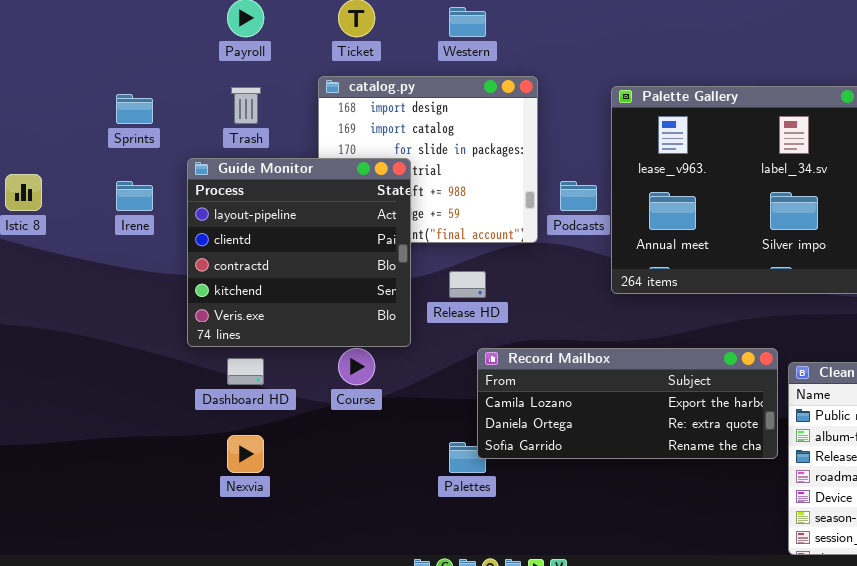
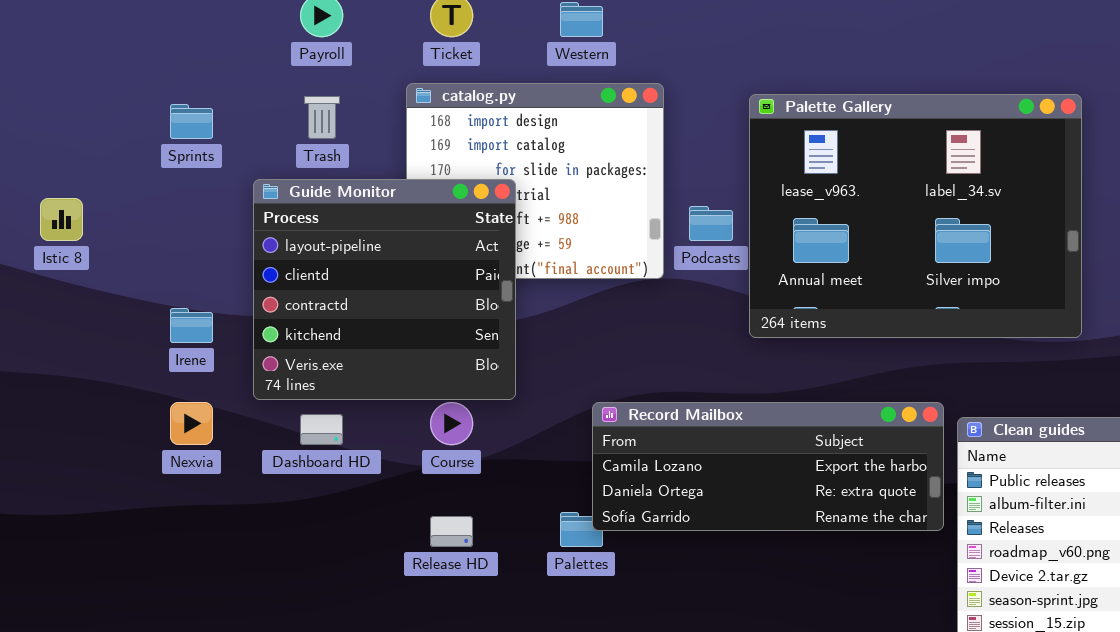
Irene: [116,181,153,211] -> [170,308,213,343], moved
Release HD: [449,271,486,298] -> [430,516,473,547], moved
Nexvia: [227,435,264,473] -> [170,402,213,445], moved

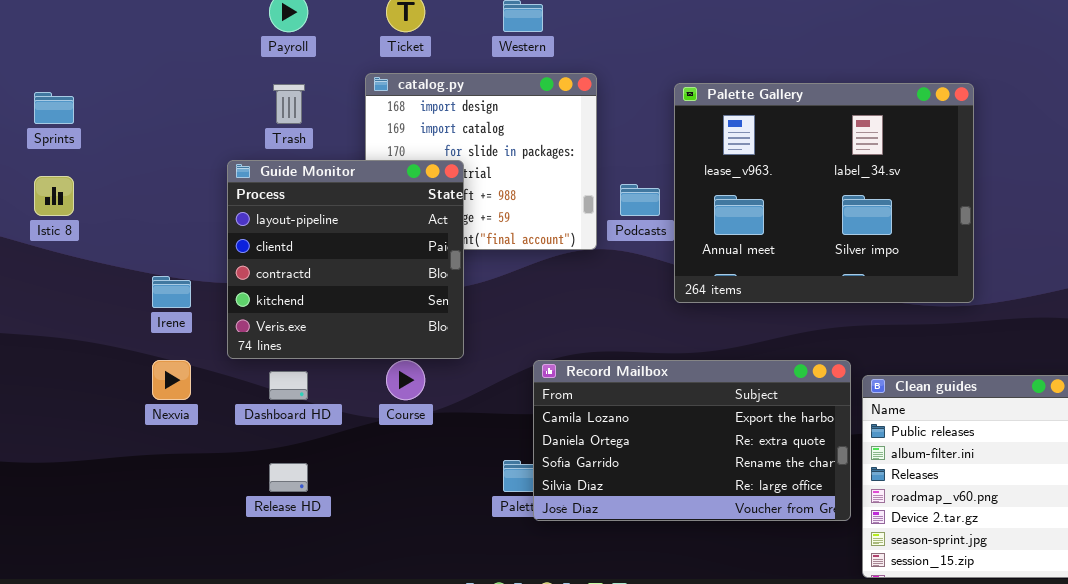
Sprints: [170,104,213,139] -> [34,92,74,124], moved
Record Mailbox: [592,402,944,531] -> [533,360,851,521], resized
Release HD: [430,516,473,547] -> [269,463,308,492], moved

